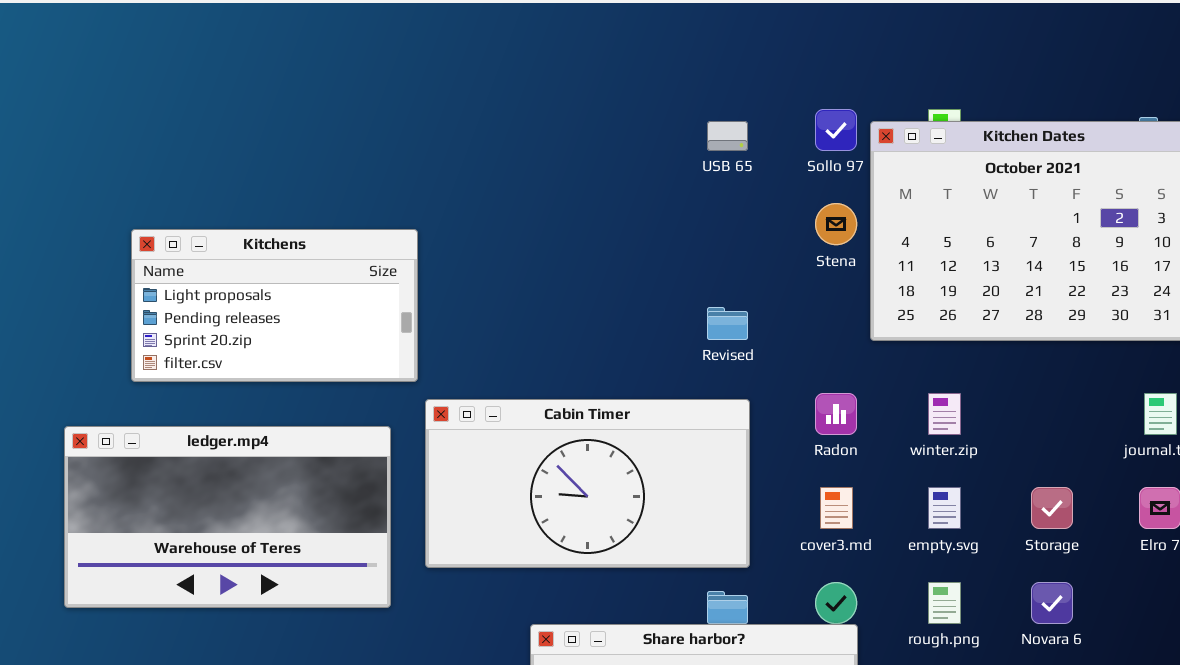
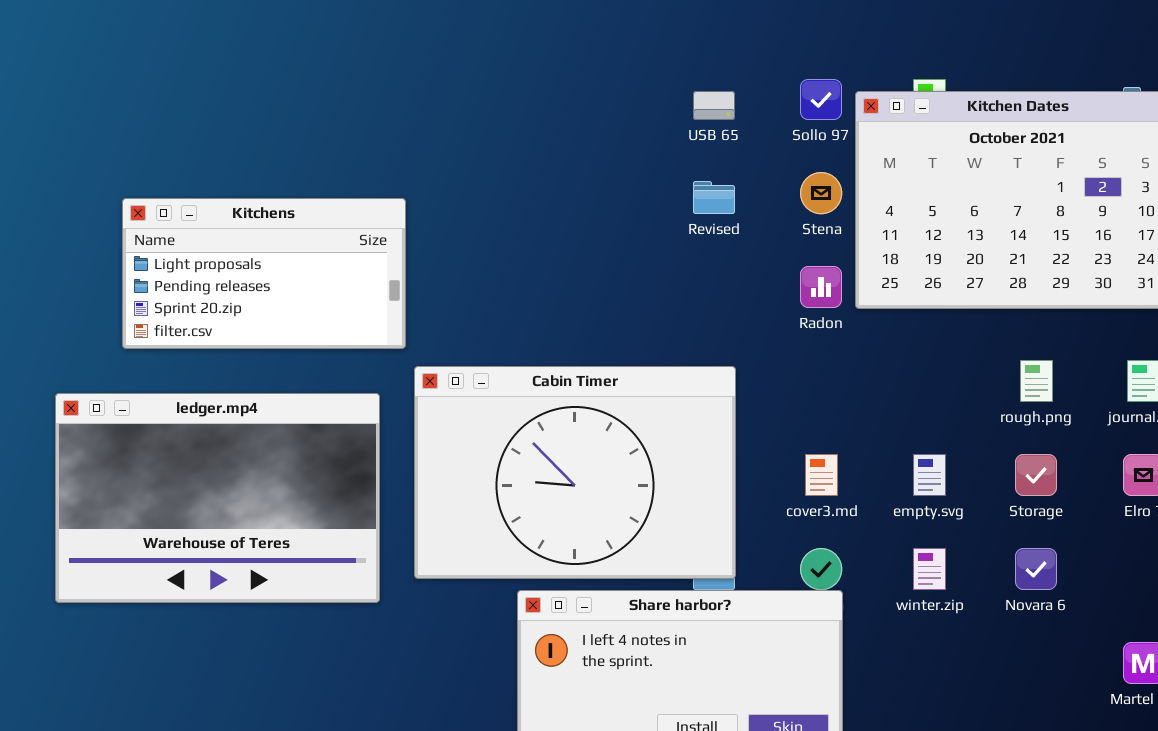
Revised: [707,307,748,340] -> [693,181,735,214], moved
Radon: [815,393,857,435] -> [800,266,842,308], moved
winter.zip: [928,393,961,435] -> [913,548,946,590], moved
Cabin Timer: [425,399,750,568] -> [414,366,736,579], resized
ledger.mp4: [64,426,391,608] -> [55,393,380,603], resized
rough.png: [928,582,961,624] -> [1020,360,1053,402], moved

